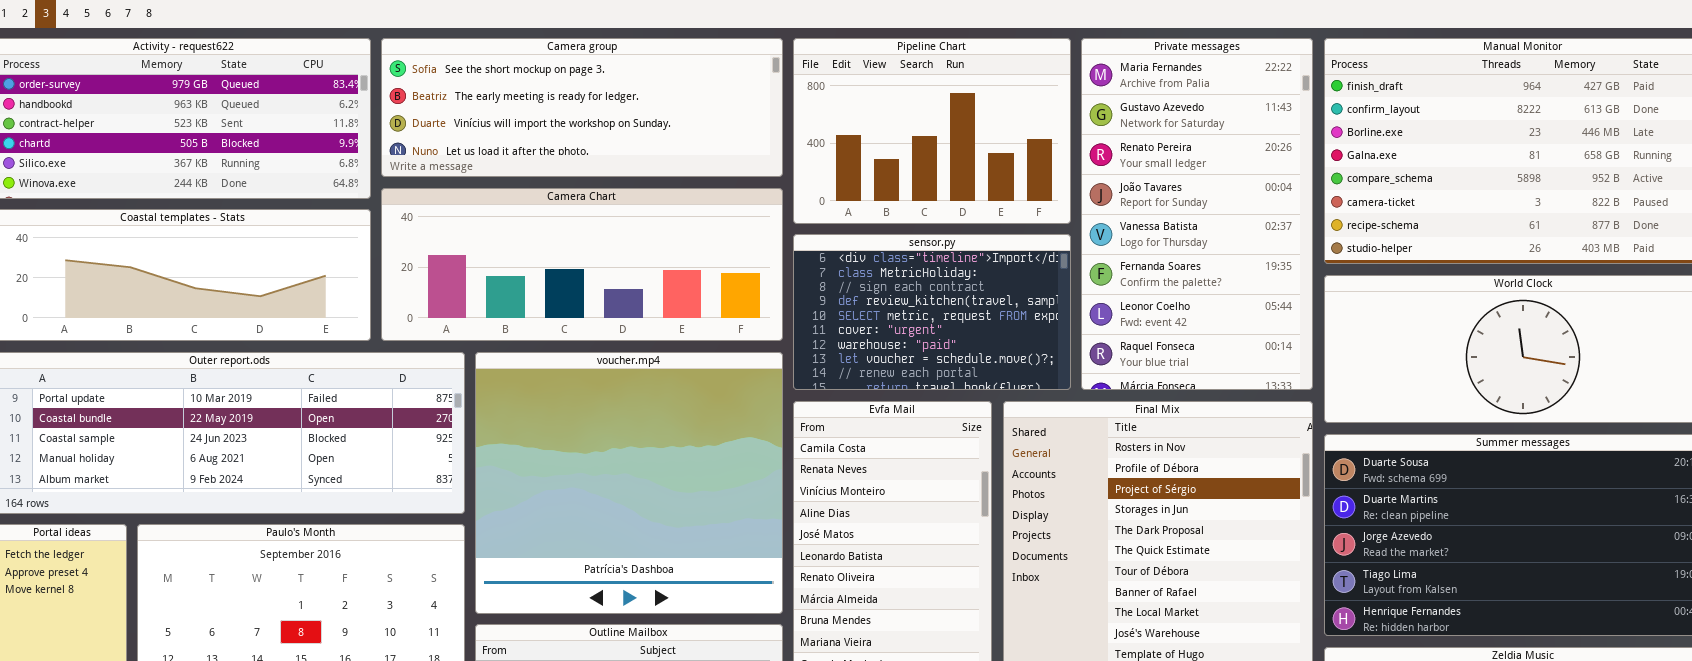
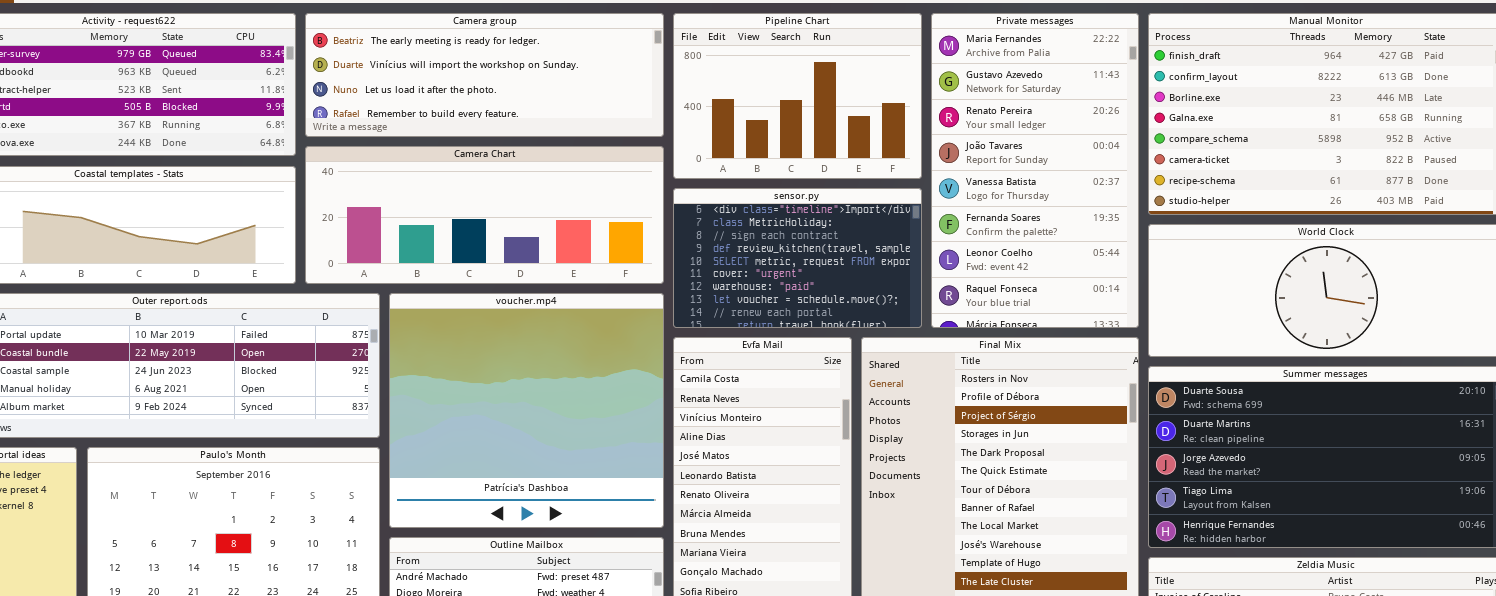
Camera group: [381,38,783,177] -> [305,13,664,137], scrolled down 1 row

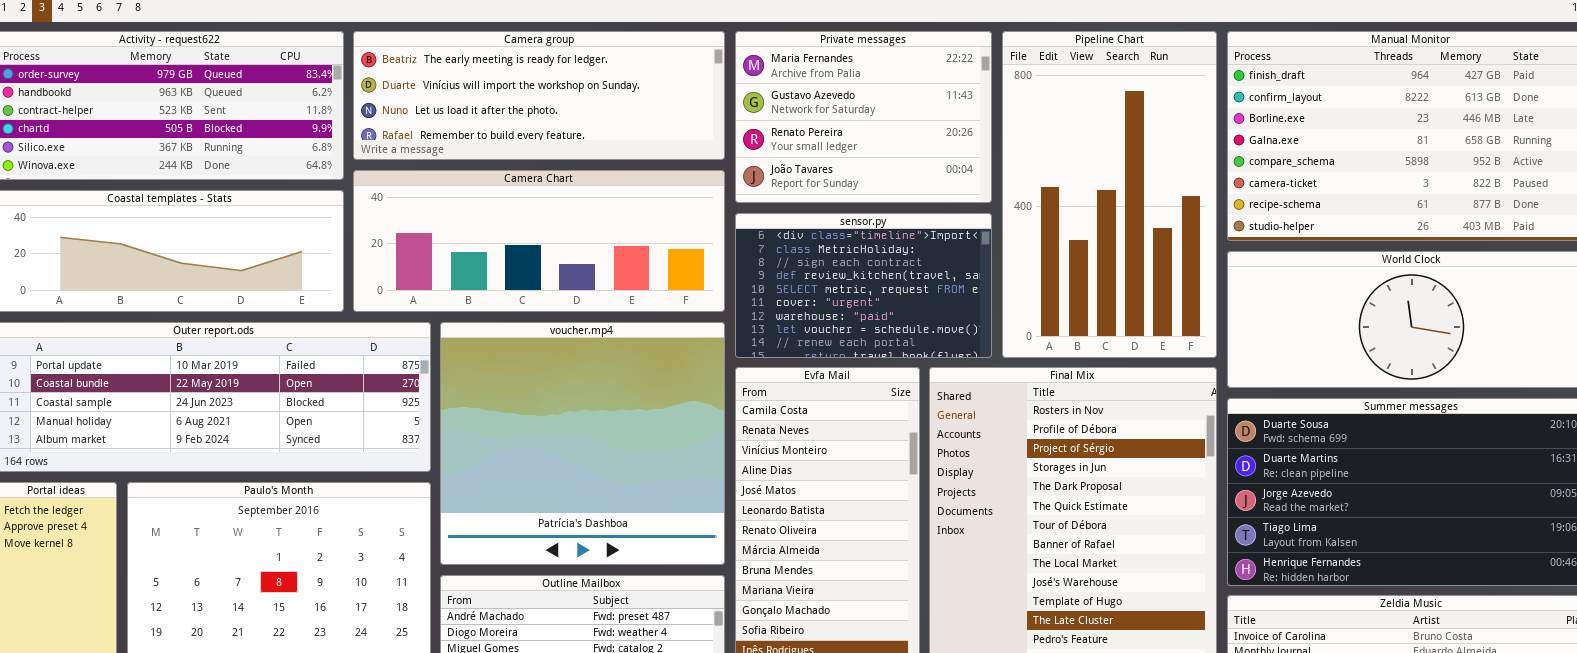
Pipeline Chart: [673,13,922,179] -> [1002,31,1217,358], moved, resized
Private messages: [931,13,1139,328] -> [735,31,992,203], moved, resized

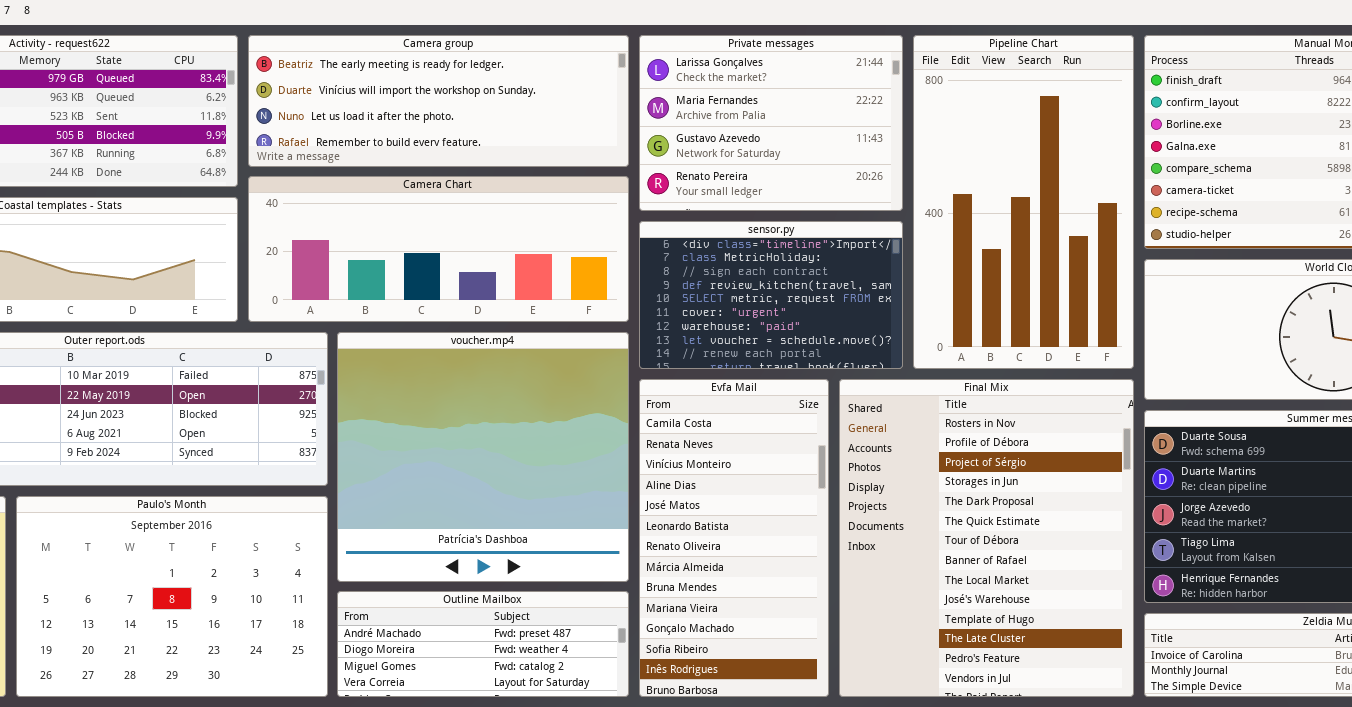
Private messages: [735,31,992,203] -> [639,35,903,211], scrolled up 1 row

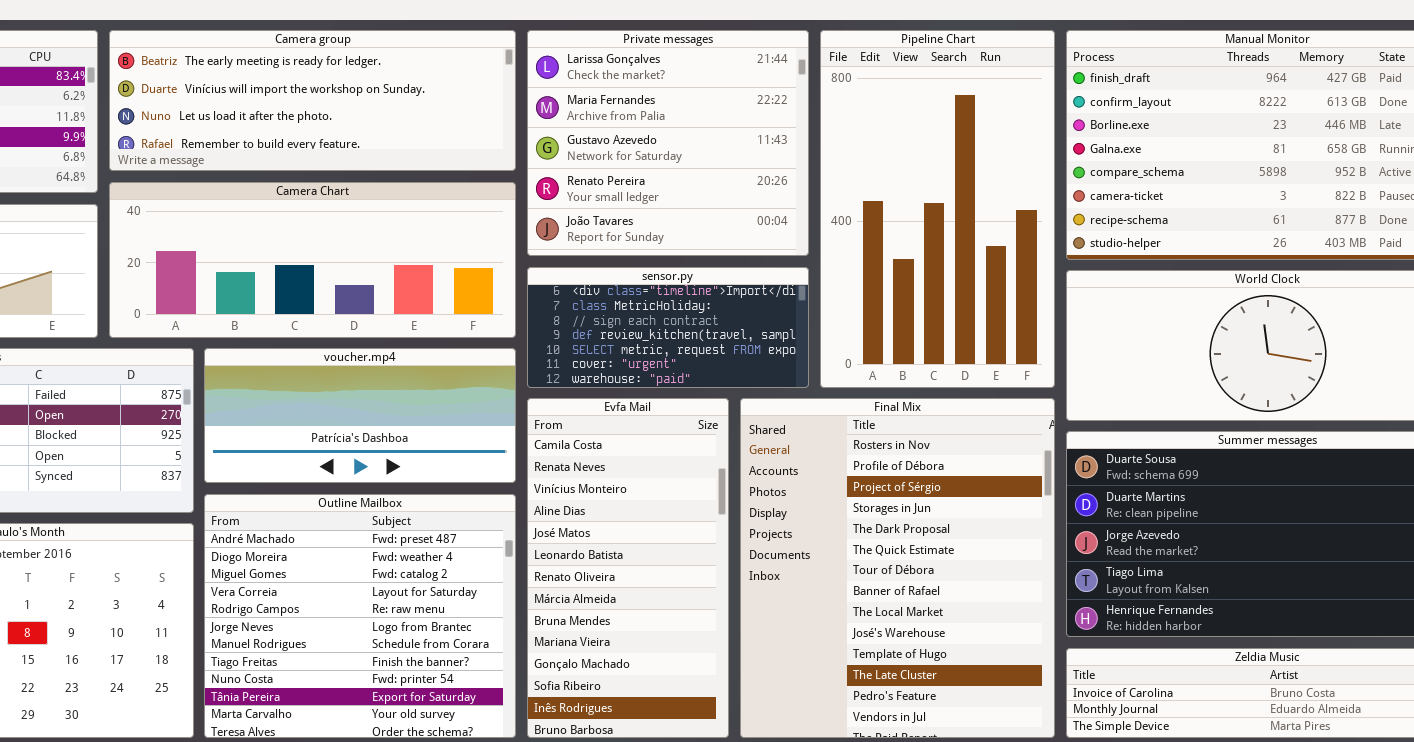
Private messages: [639,35,903,211] -> [527,30,809,256], resized
sensor.py: [639,221,903,369] -> [527,267,809,388], resized
voucher.mp4: [337,332,629,582] -> [204,348,516,483], resized
Outline Mailbox: [337,591,629,697] -> [204,494,516,738], resized

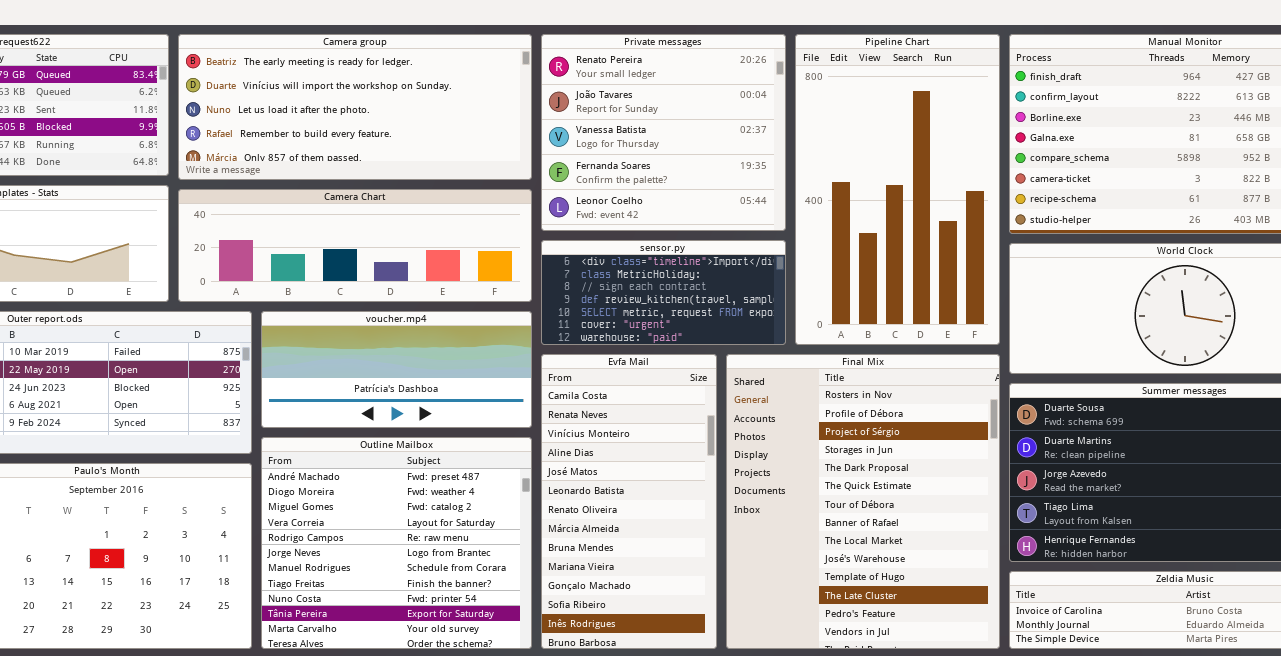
Camera group: [109,30,516,171] -> [178,34,532,180], resized
Private messages: [527,30,809,256] -> [541,34,786,231], scrolled down 3 rows
Camera Chart: [109,182,516,338] -> [178,189,532,302], resized

